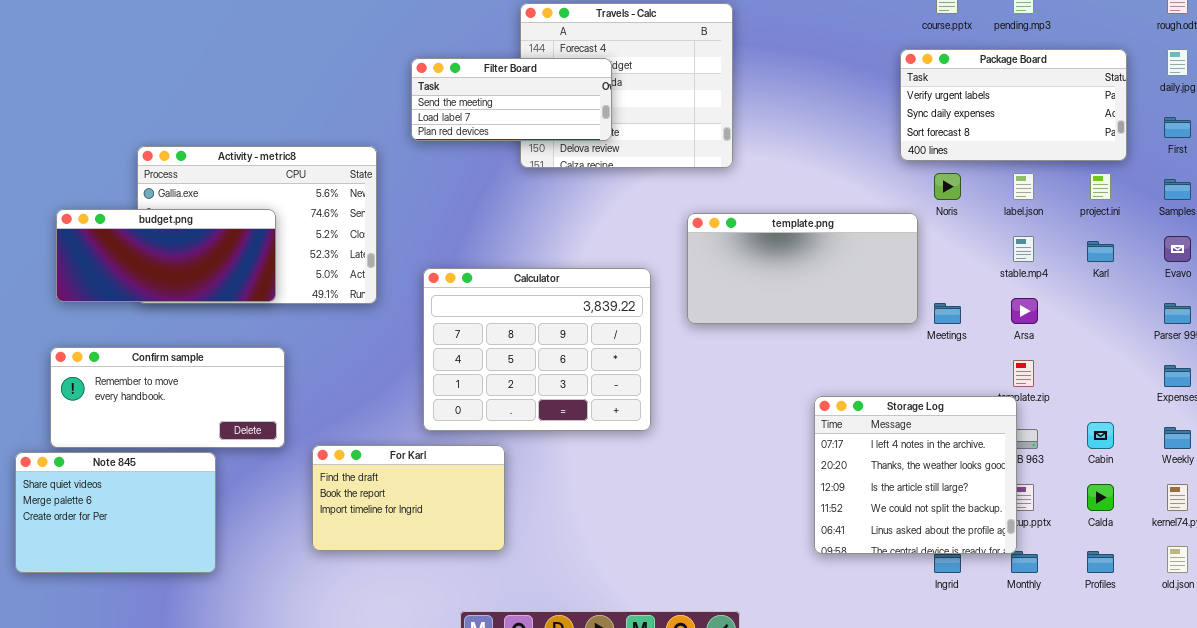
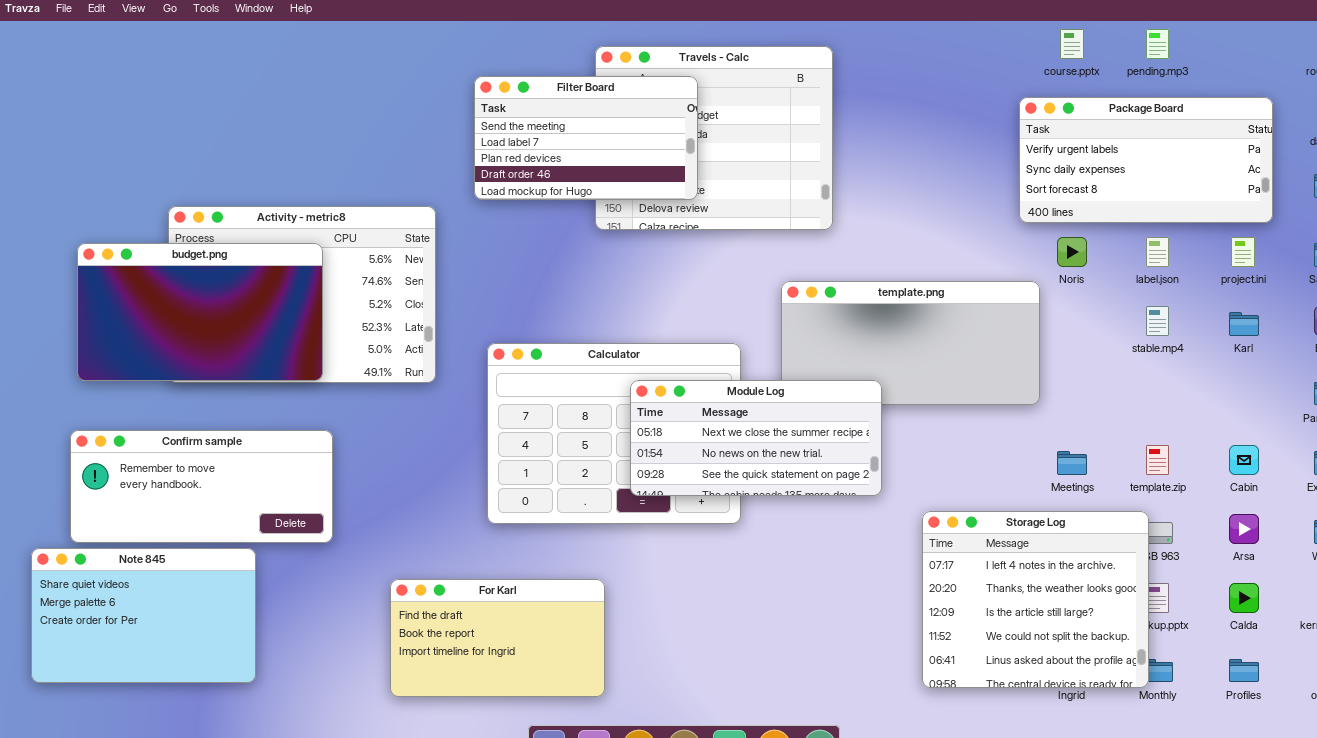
Filter Board: [411,58,612,141] -> [474,76,698,200], resized
budget.png: [56,209,276,302] -> [77,243,323,381], resized
Arsa: [1011,298,1038,324] -> [1229,514,1259,544], moved
Module Log: none -> [630,380,882,496], opened
Meetings: [934,303,961,324] -> [1057,451,1087,475], moved
Storage Log: [814,396,1017,554] -> [922,511,1149,688], moved
Cabin: [1087,422,1114,449] -> [1229,445,1259,475], moved
For Karl: [312,445,505,551] -> [390,579,605,697], moved

